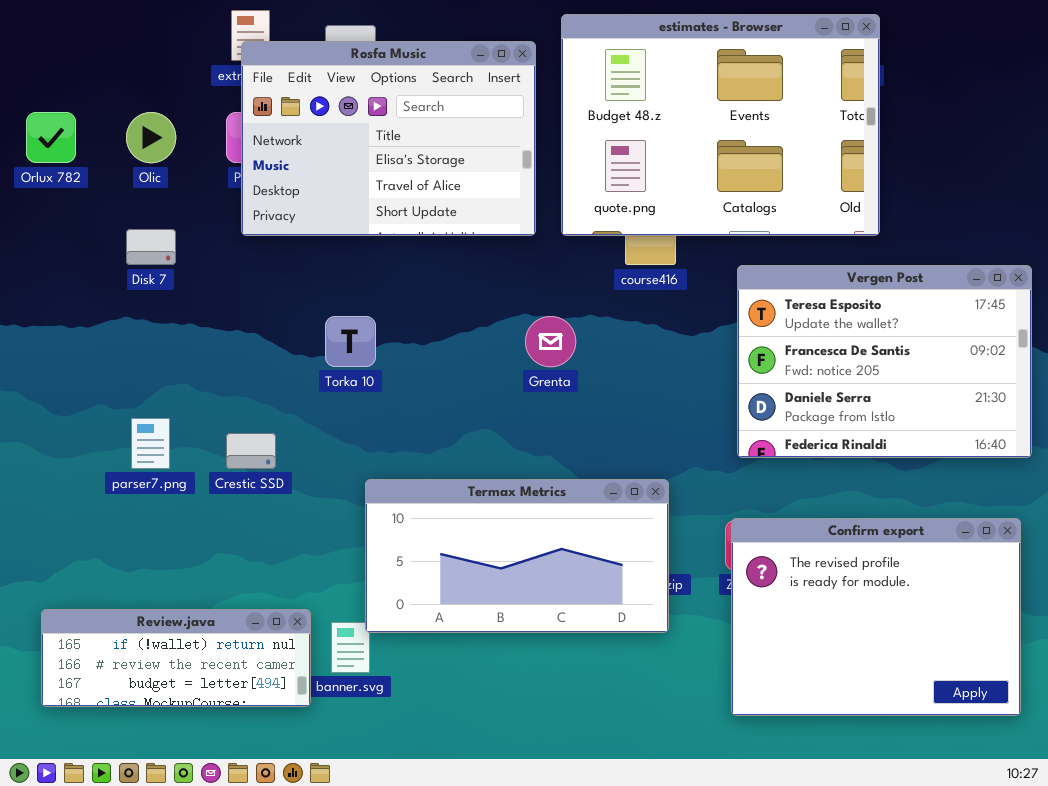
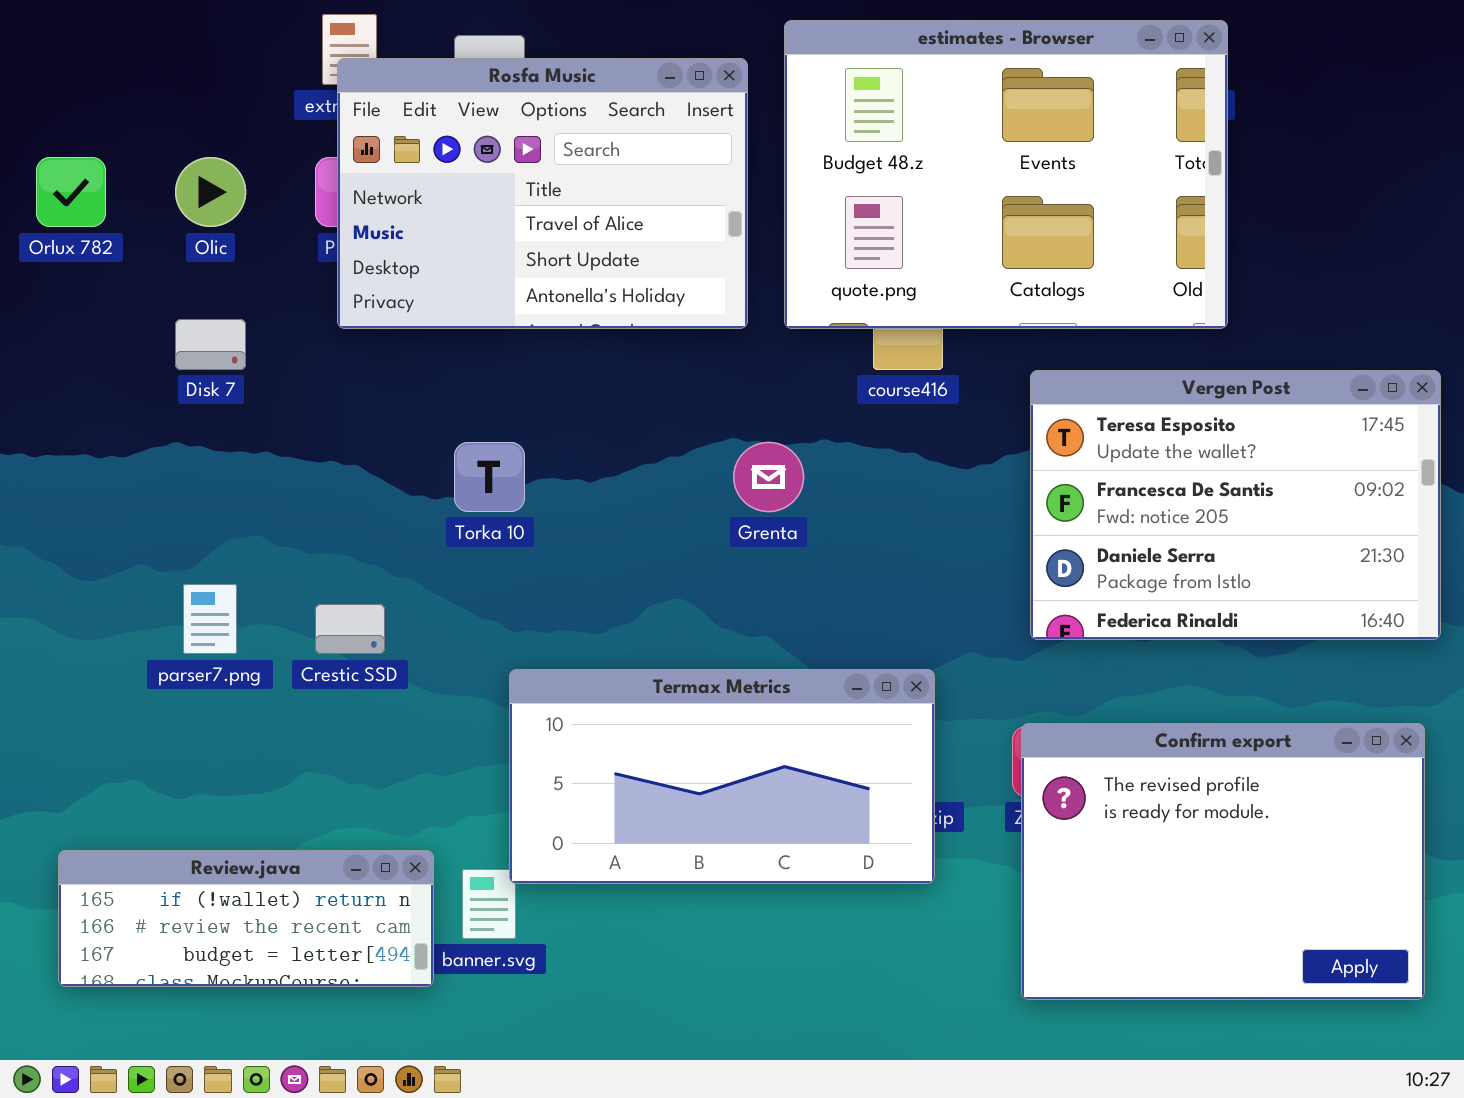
Rosfa Music: [241,41,536,236] -> [337,58,748,329], scrolled down 1 row

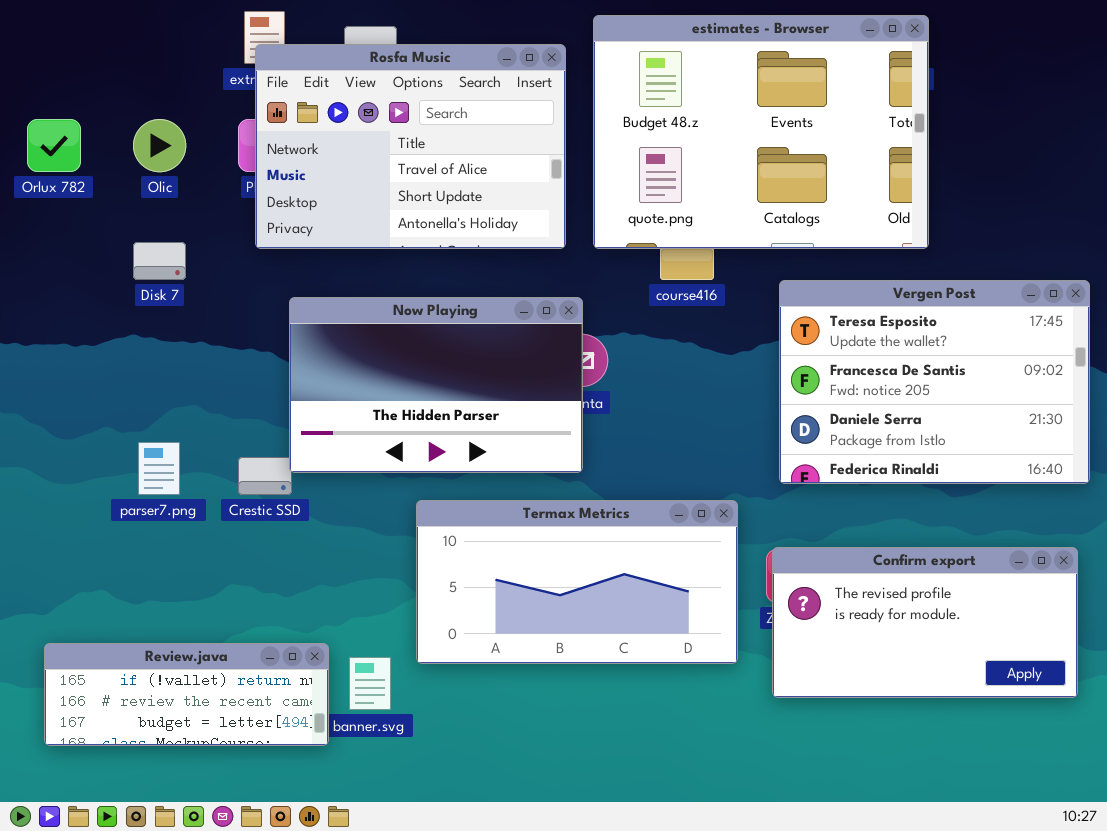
Now Playing: none -> [289,297,583,473], opened
Termax Metrics: [509,669,935,884] -> [416,500,738,664], moved
Confirm export: [1021,723,1425,1000] -> [772,547,1078,698], resized

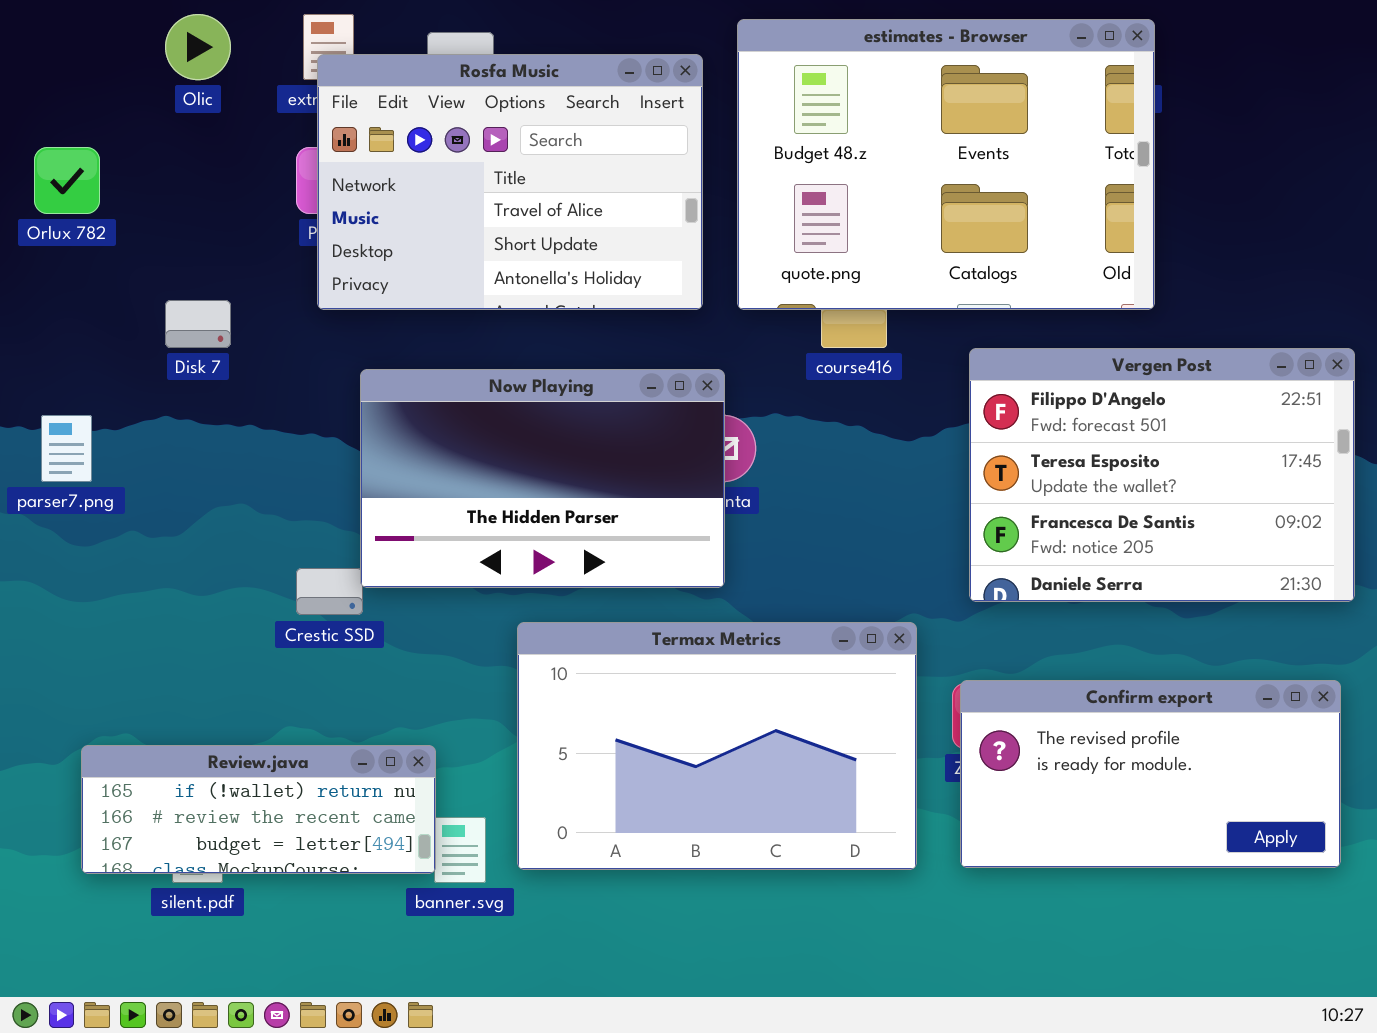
Olic: [133,119,186,172] -> [165,14,231,80], moved
Vergen Post: [779,280,1090,484] -> [969,348,1355,602], scrolled up 1 row
parser7.png: [138,442,180,495] -> [41,415,92,482], moved
Termax Metrics: [416,500,738,664] -> [517,622,917,870], resized
Review.java: [44,643,329,746] -> [81,745,436,874], moved

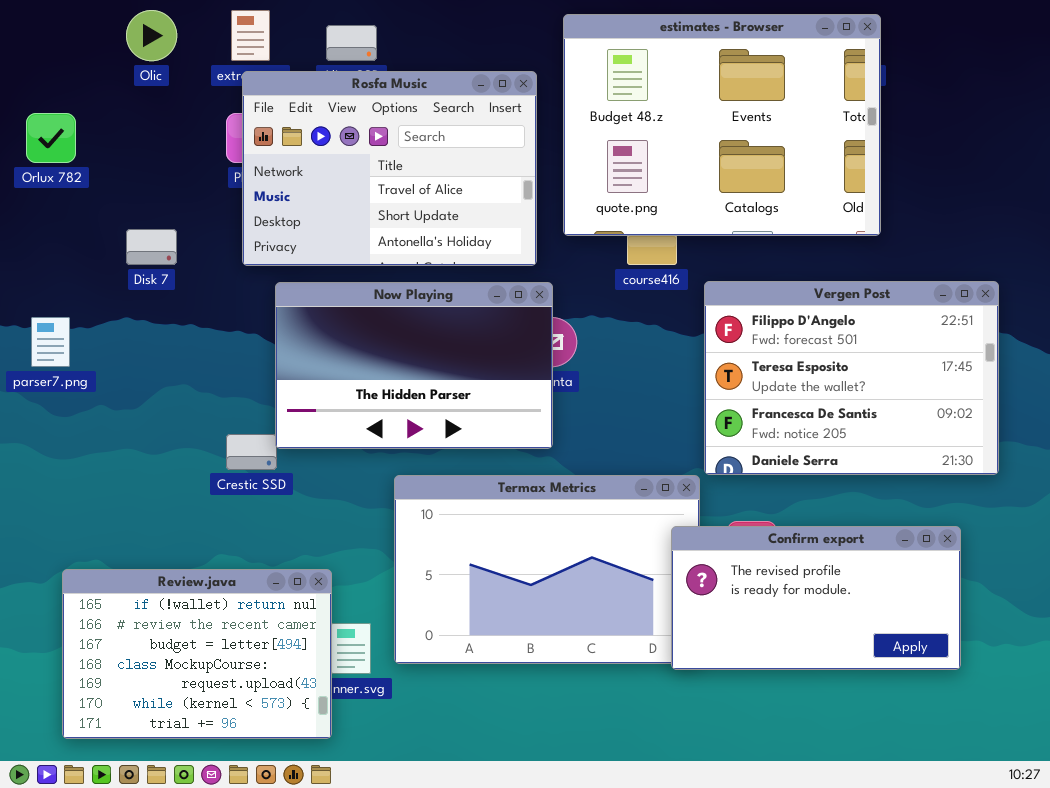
Rosfa Music: [317,54,703,310] -> [242,71,537,266], moved
Vergen Post: [969,348,1355,602] -> [704,281,999,475], moved
Confirm export: [960,680,1341,868] -> [671,526,961,670], moved
Review.java: [81,745,436,874] -> [62,569,332,739], resized

